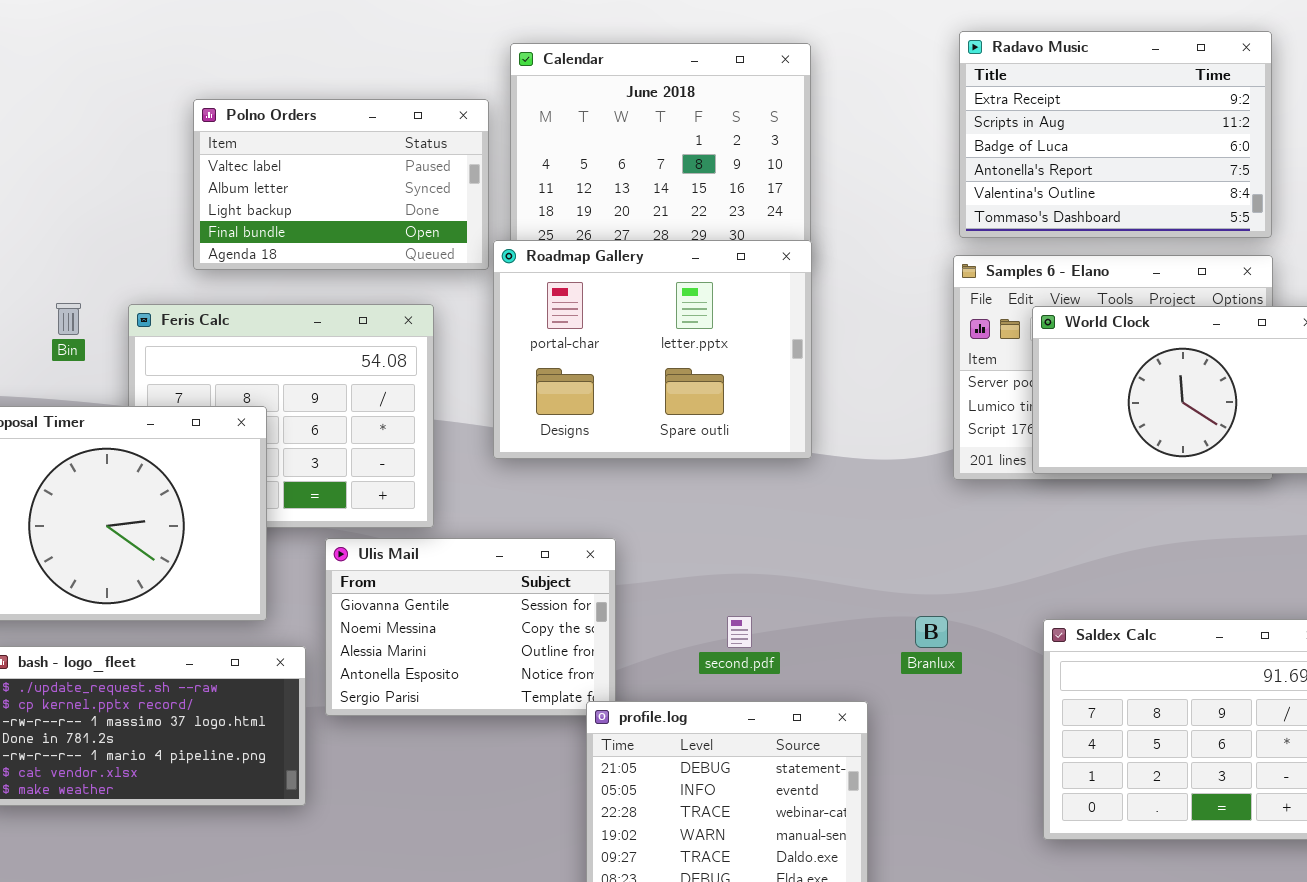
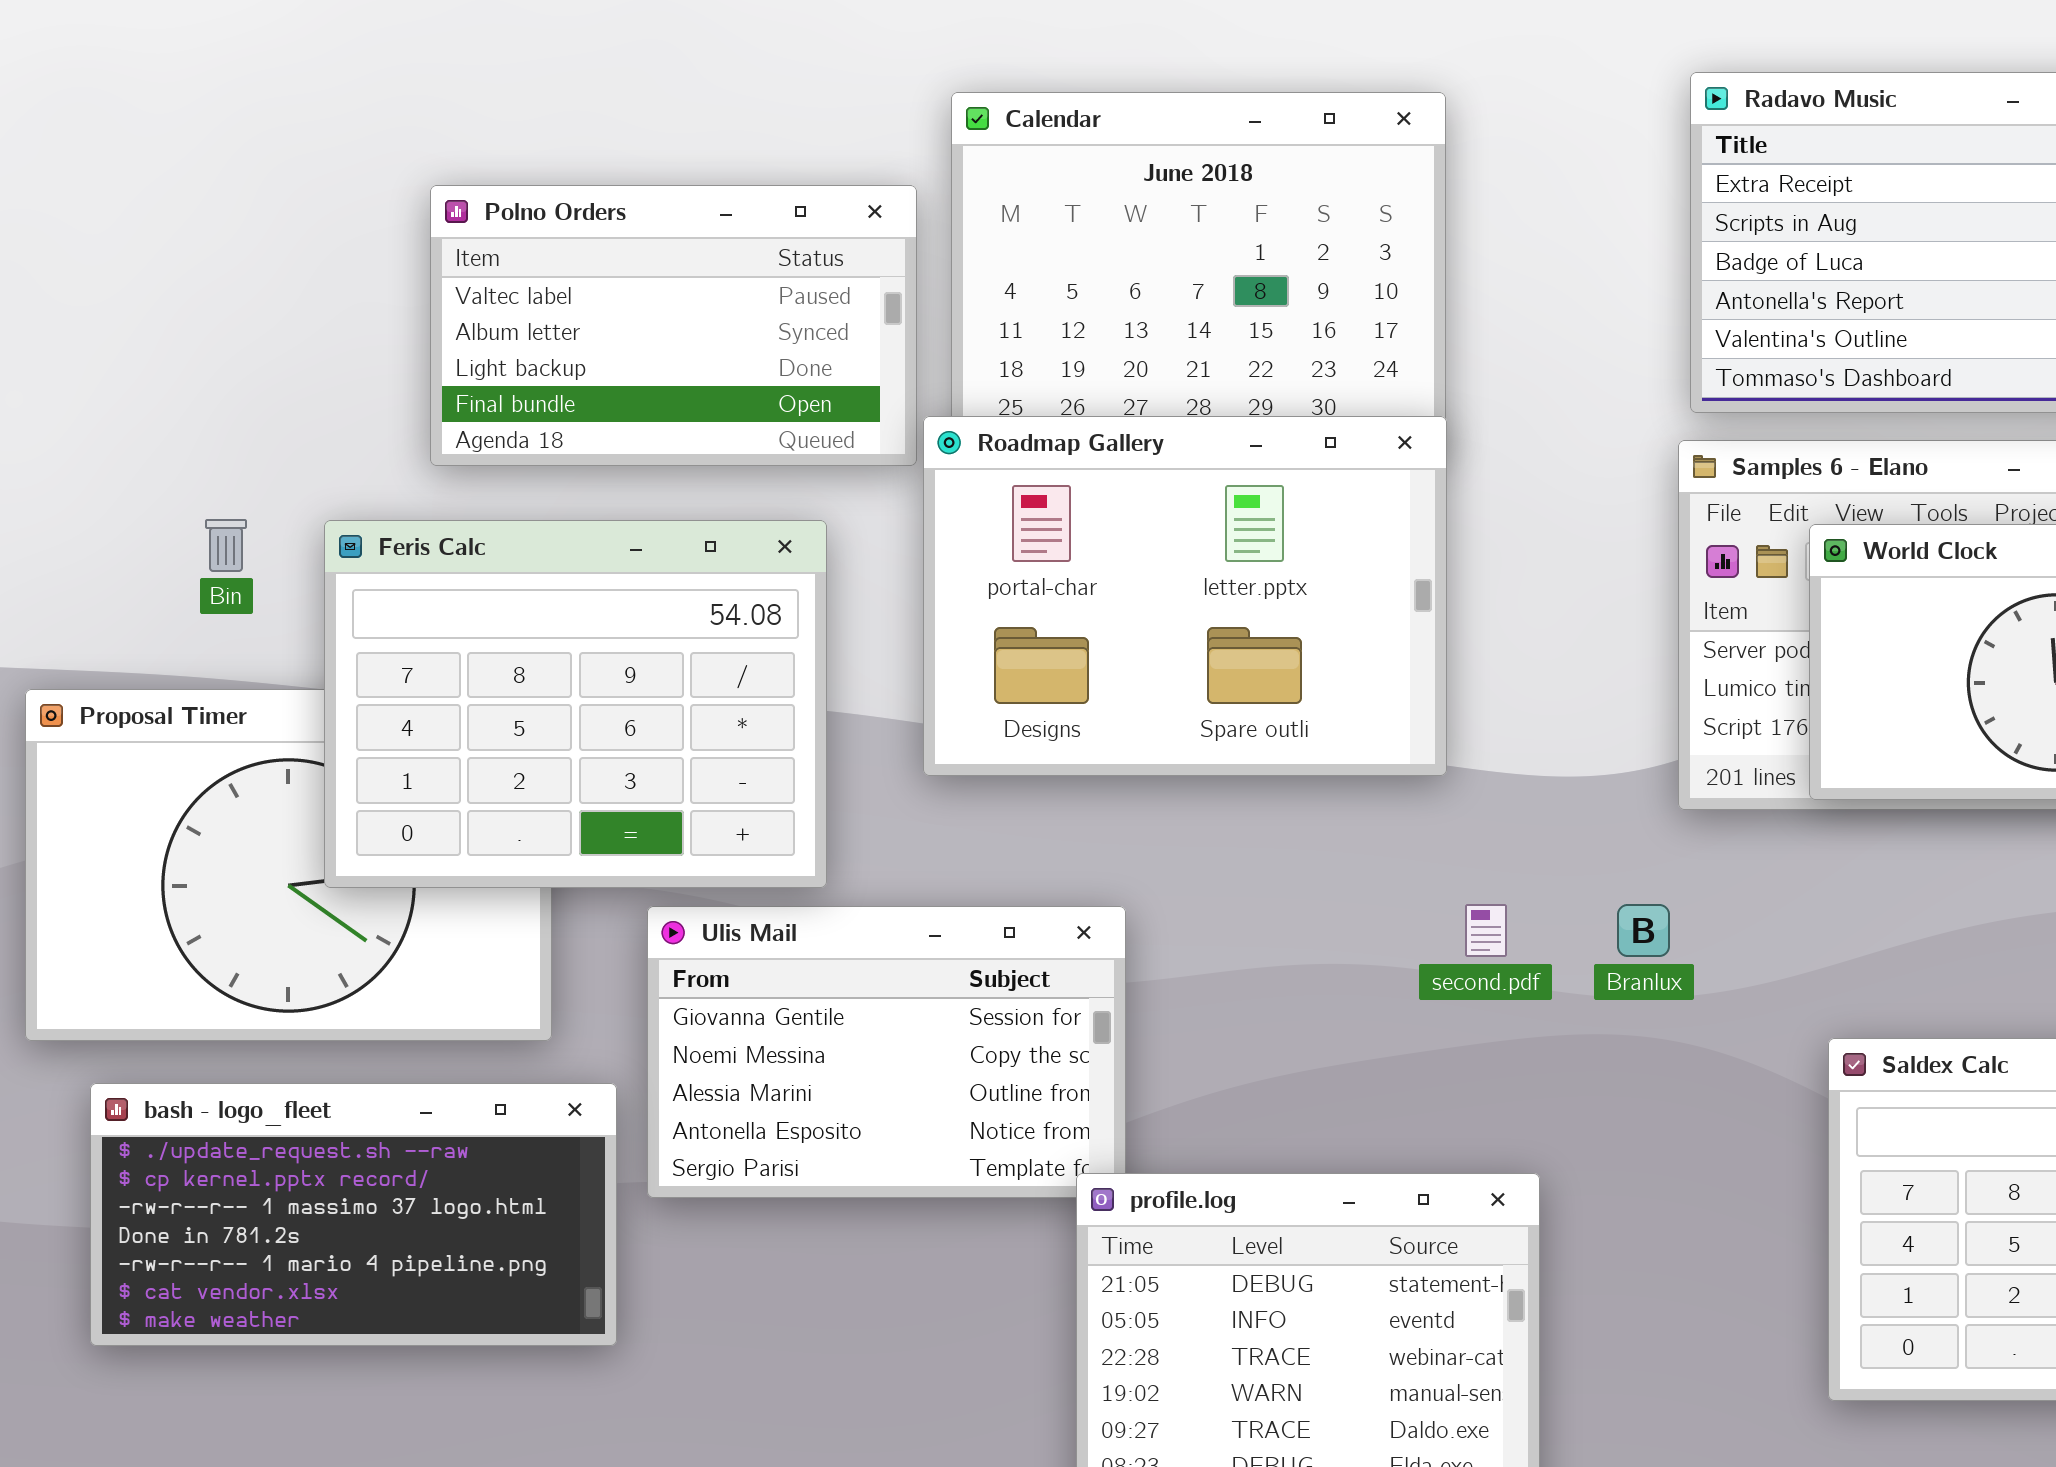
Feris Calc: [128,304,434,528] -> [324,520,827,888], raised
second.pdf: [727,616,752,648] -> [1465,904,1507,957], moved
Branlux: [915,616,948,648] -> [1617,904,1670,957], moved

